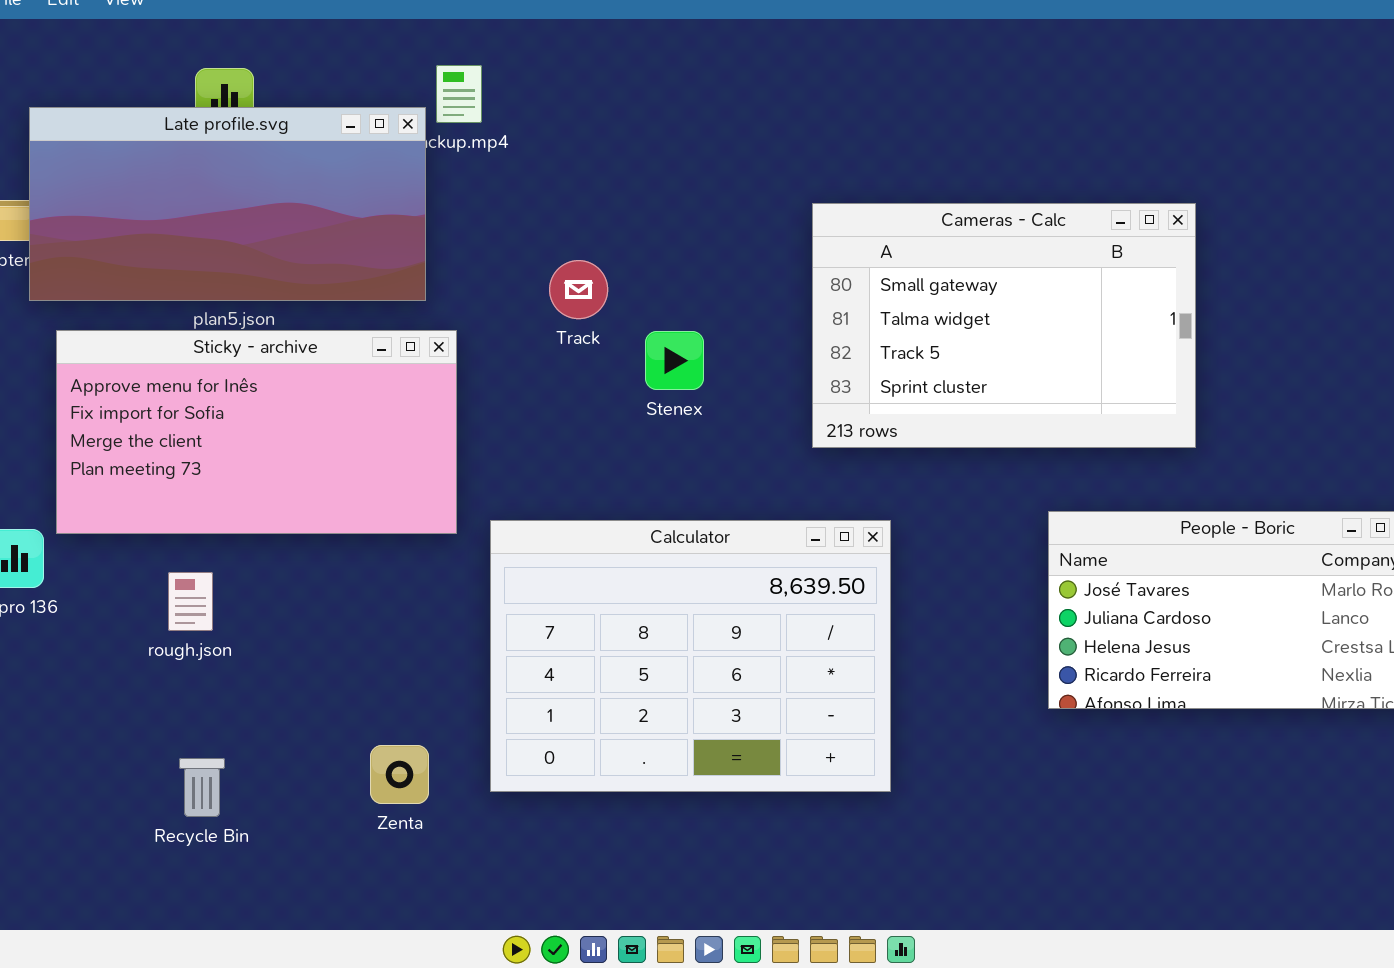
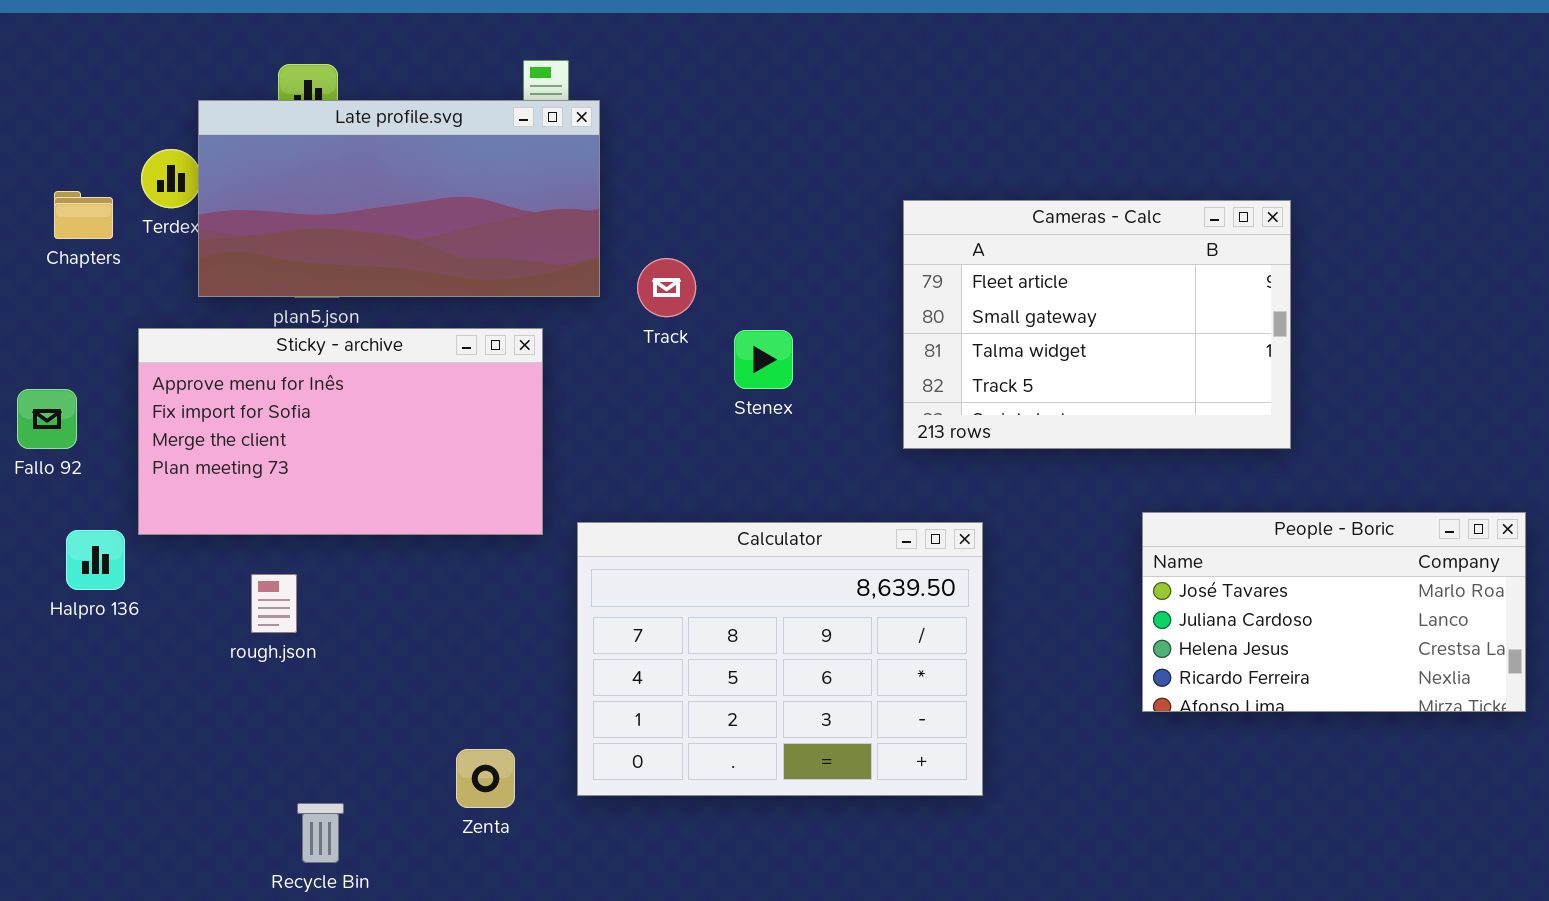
Late profile.svg: [29,107,426,301] -> [198,100,600,297], moved
Cameras - Calc: [812,203,1196,448] -> [903,200,1291,449], scrolled up 1 row
Recycle Bin: [179,758,225,817] -> [297,803,344,863], moved

